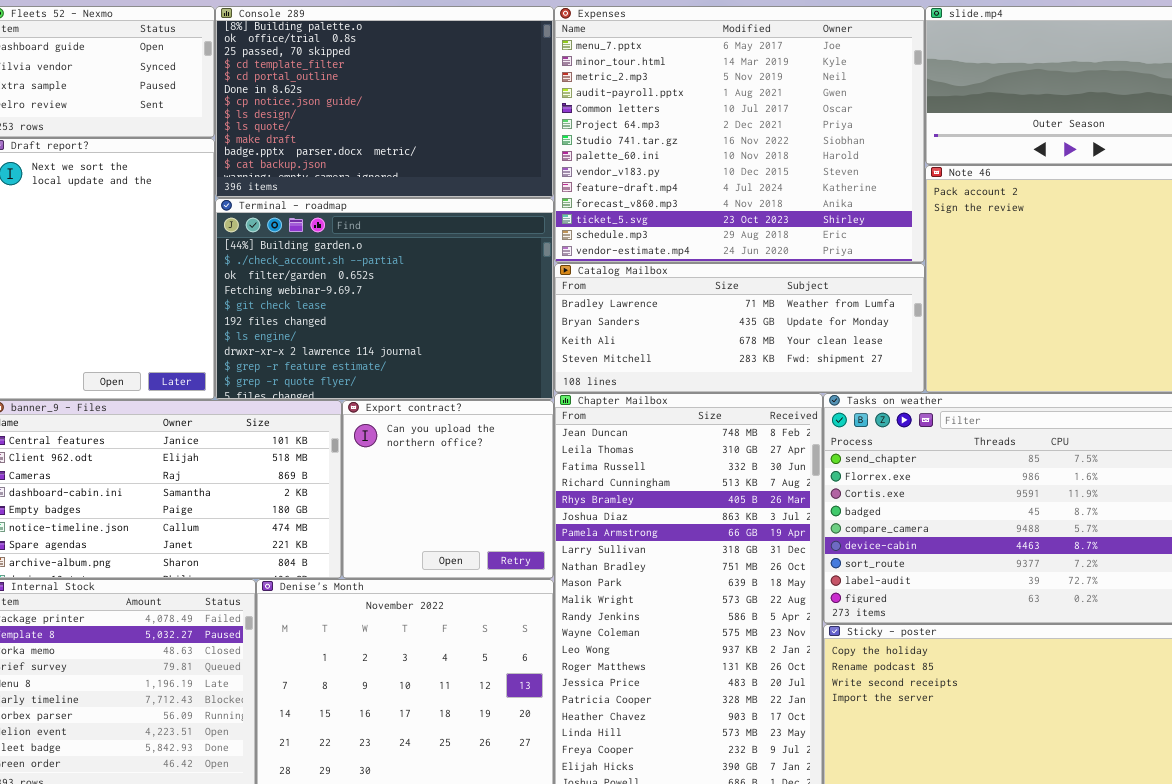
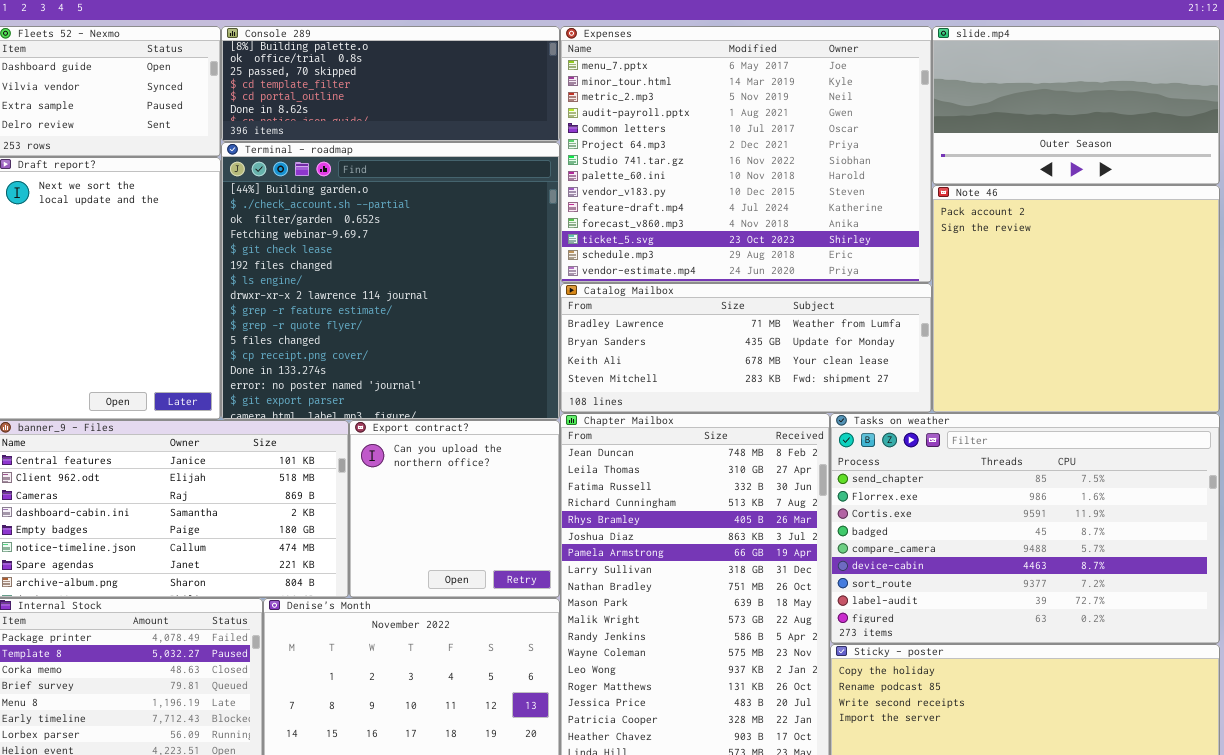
Console 289: [215,6,554,198] -> [221,26,560,142], resized
Terminal - roadmap: [215,198,554,400] -> [221,142,560,420], resized

